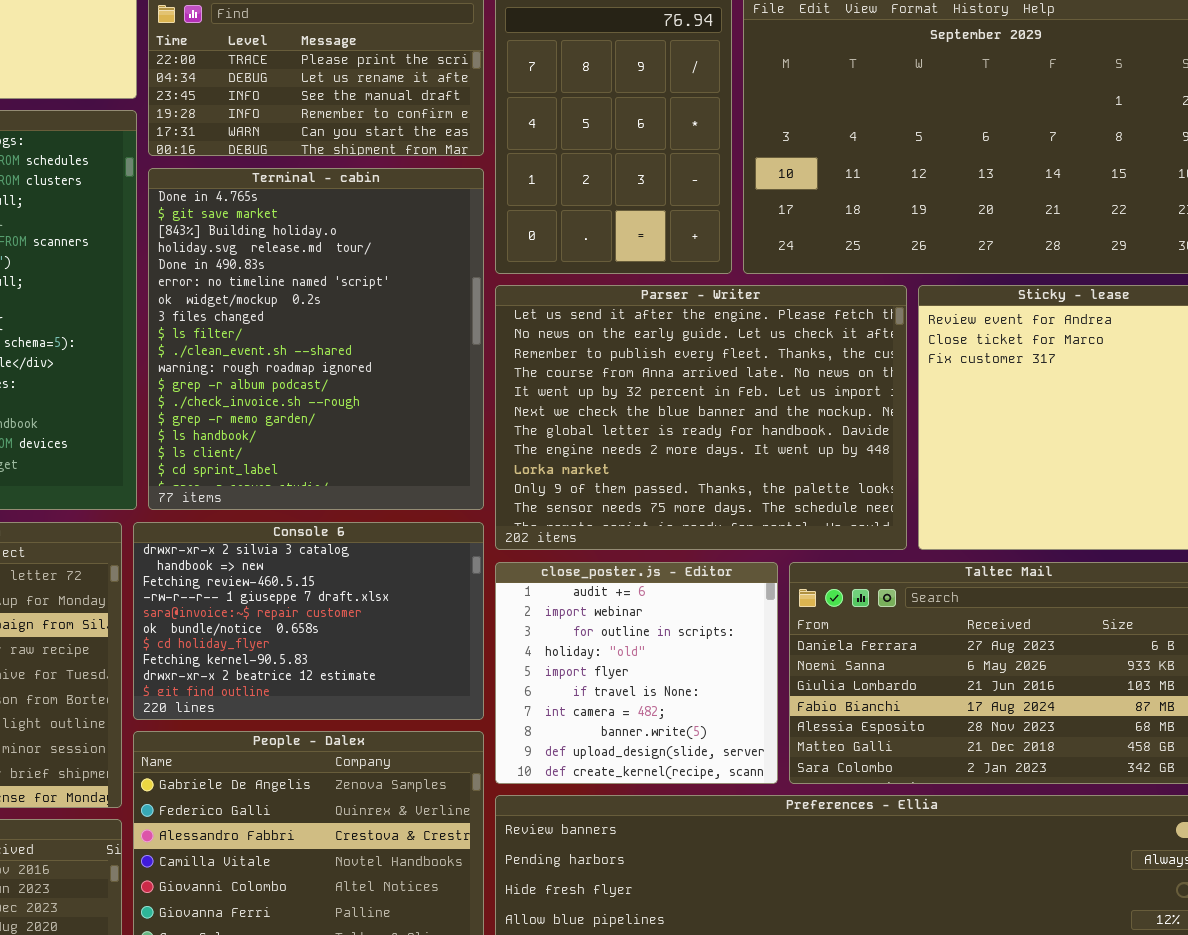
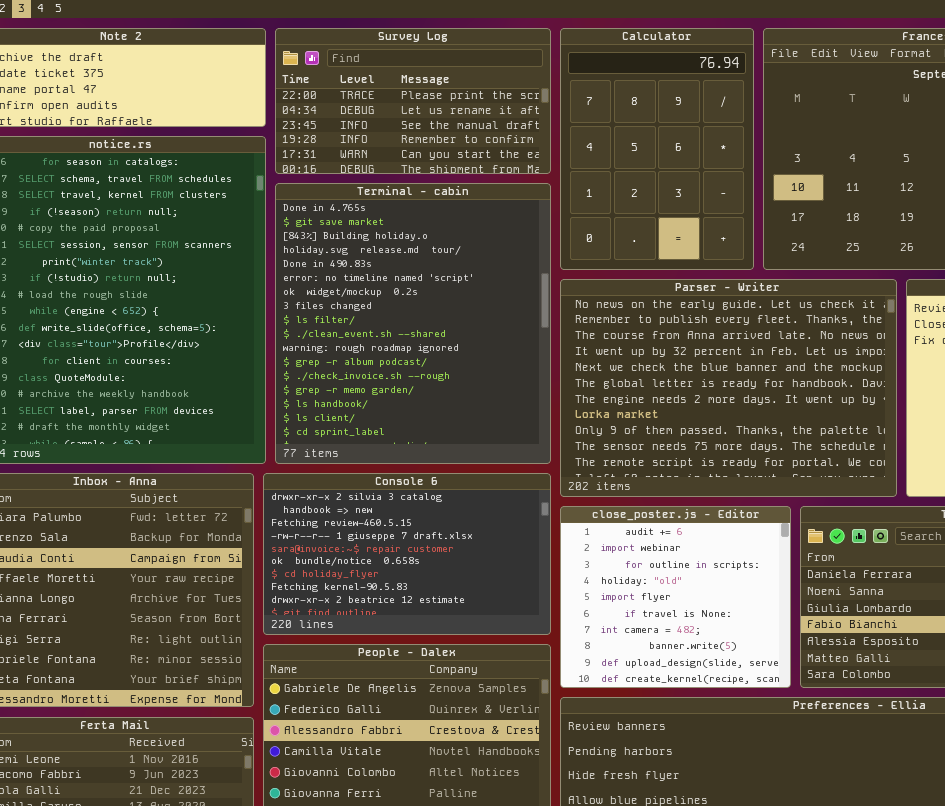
Parser - Writer: [495,285,907,550] -> [560,279,897,497], scrolled down 1 row

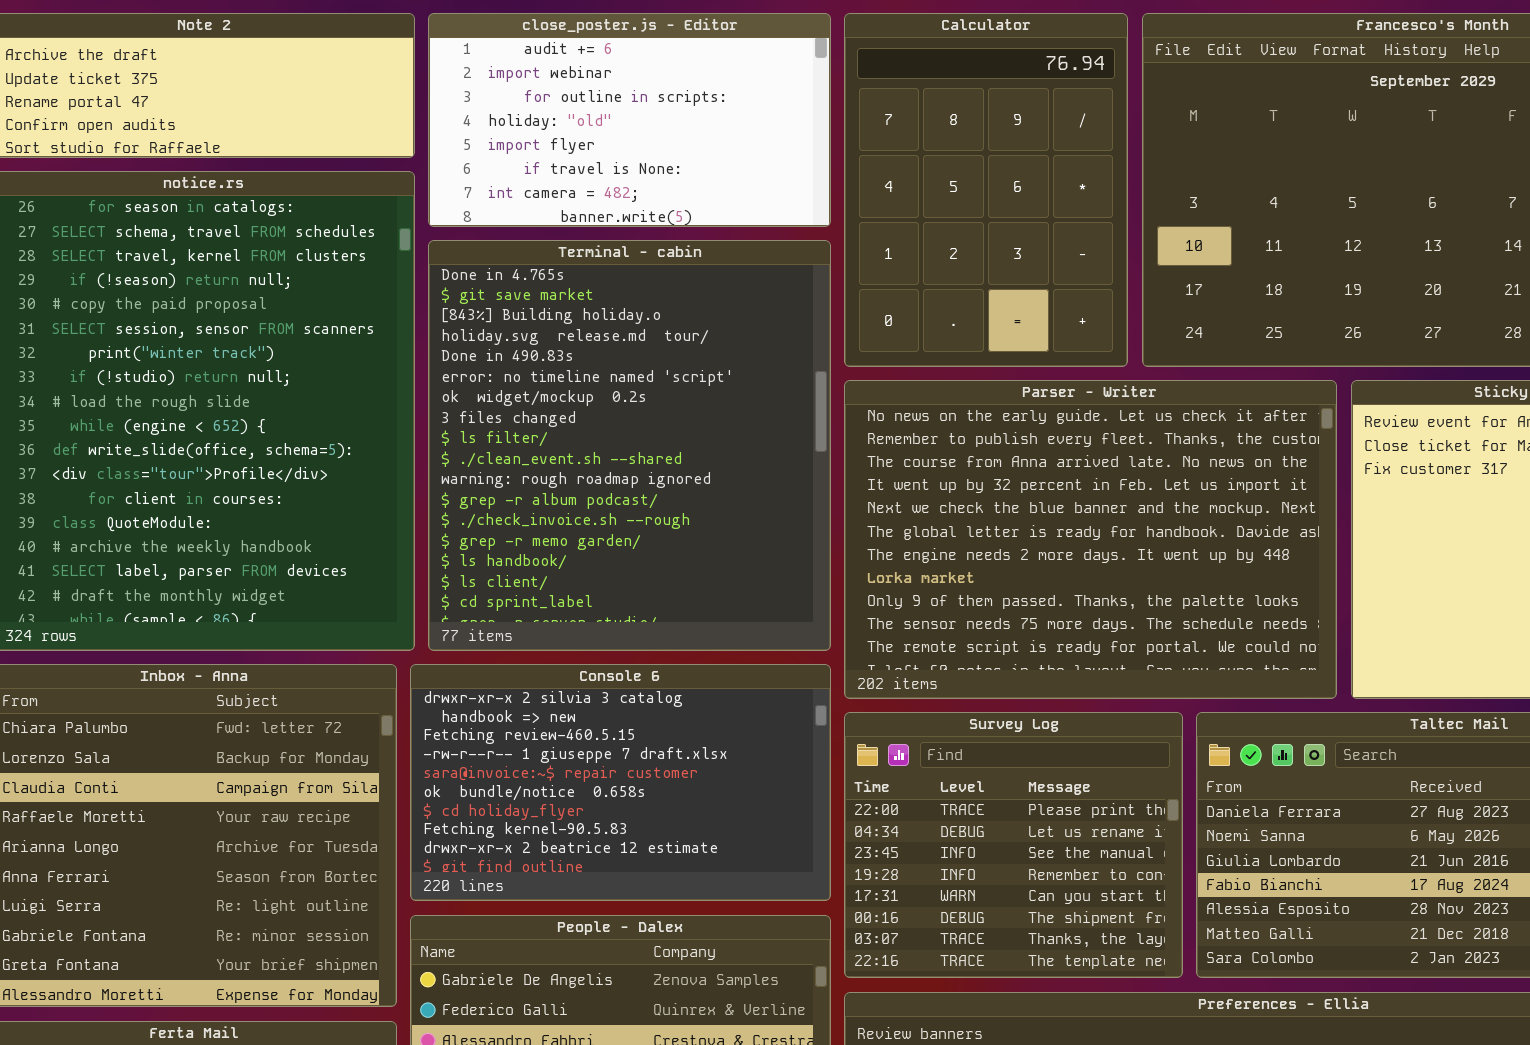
Survey Log: [275,28,551,174] -> [844,712,1183,978], moved, resized
close_poster.js - Editor: [560,506,791,688] -> [428,13,831,227], moved, resized

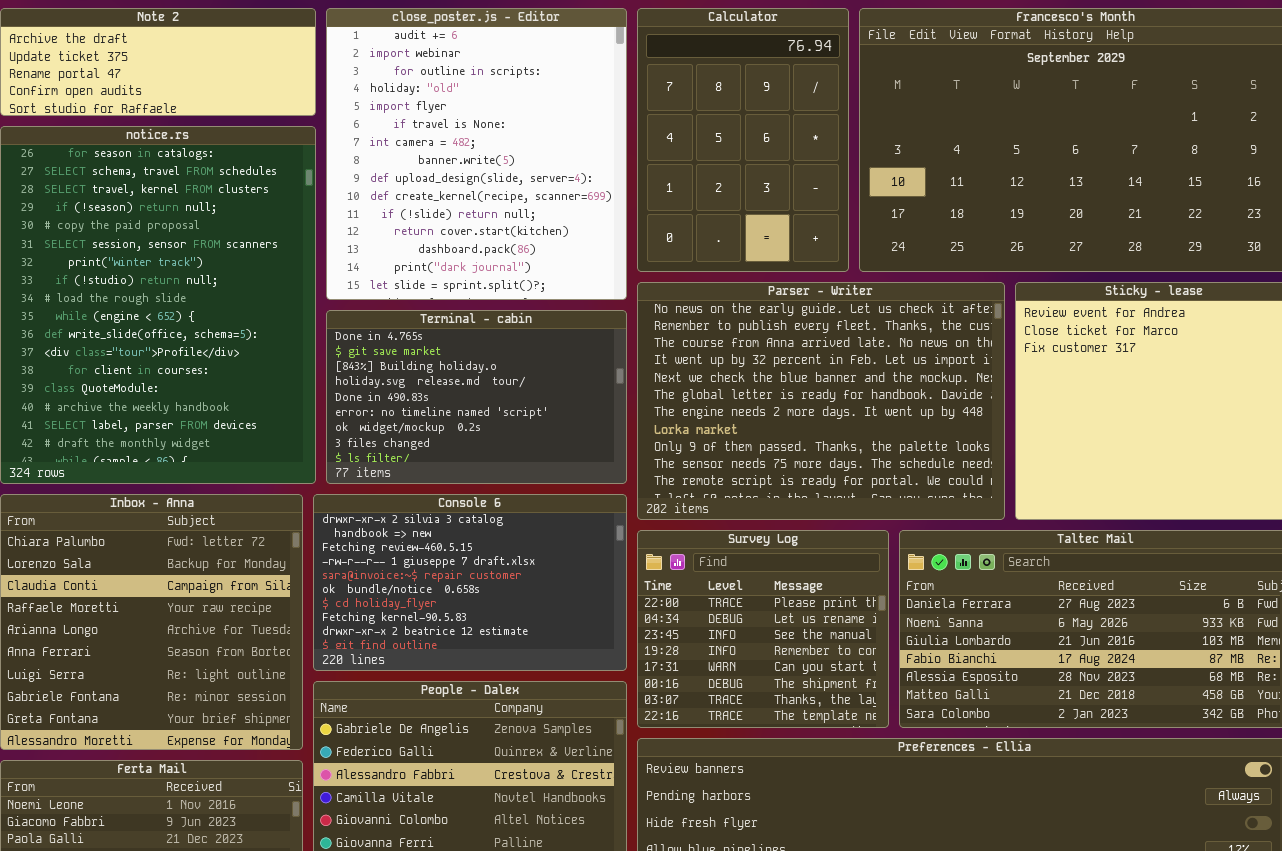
close_poster.js - Editor: [428,13,831,227] -> [326,8,627,300], resized
Terminal - cabin: [428,240,831,651] -> [326,310,627,484], resized

